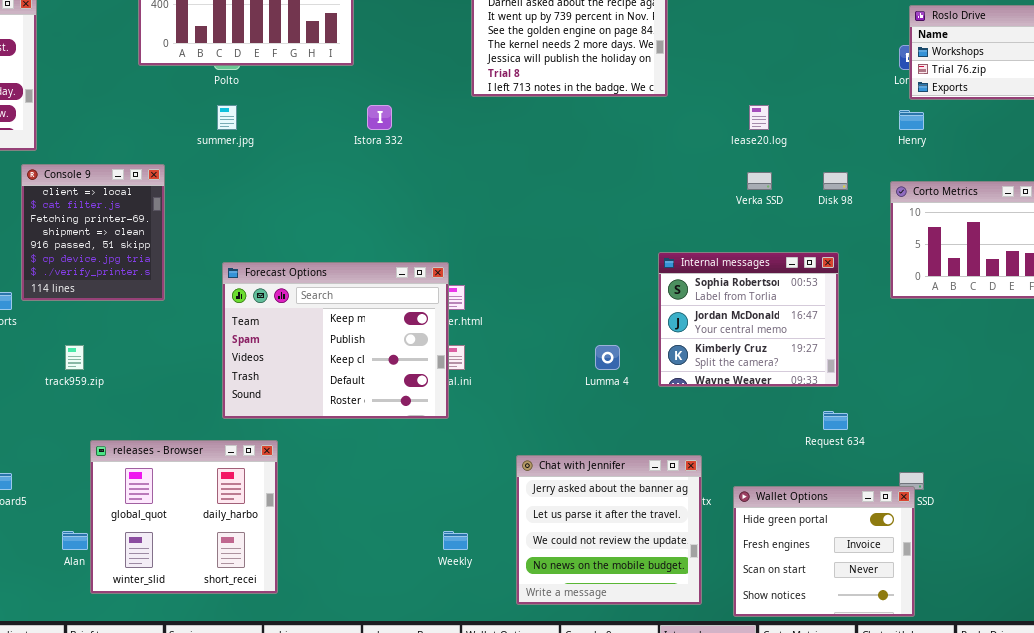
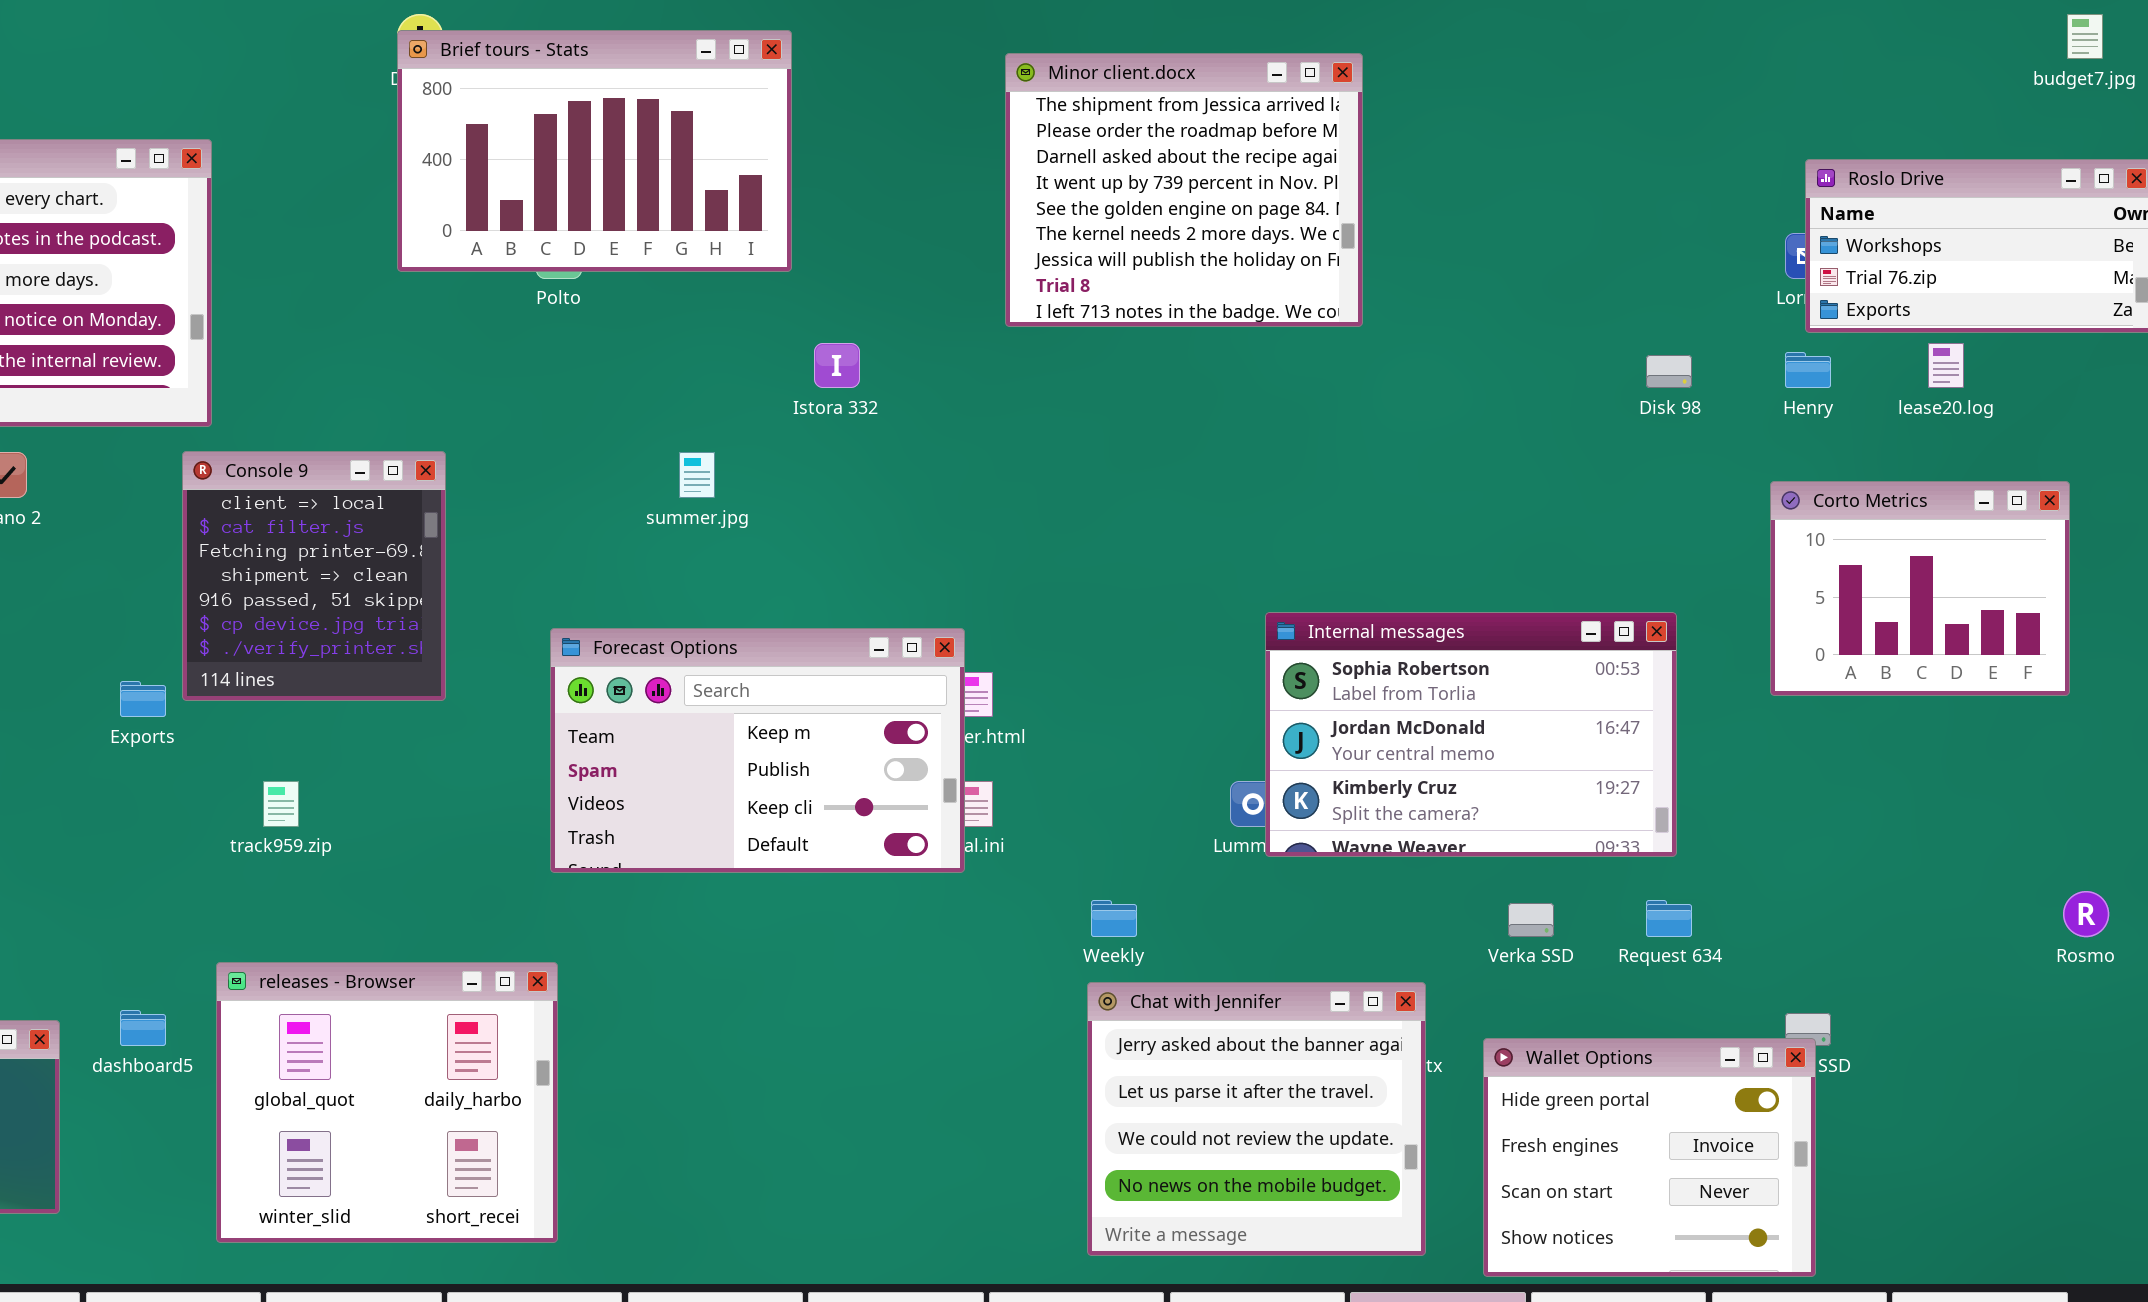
summer.jpg: [217,105,237,130] -> [679,452,715,498], moved
lease20.log: [749,105,769,130] -> [1928,343,1964,388], moved
Verka SSD: [747,172,772,190] -> [1508,903,1554,937], moved
Disk 98: [823,172,848,190] -> [1646,355,1692,388], moved
Internal messages: [658,252,839,387] -> [1265,612,1677,857], resized
Forecast Options: [222,262,449,419] -> [550,628,965,873], resized
releases - Browser: [90,440,278,594] -> [216,962,558,1243], moved
Weekly: [443,531,468,550] -> [1091,900,1137,937], moved

